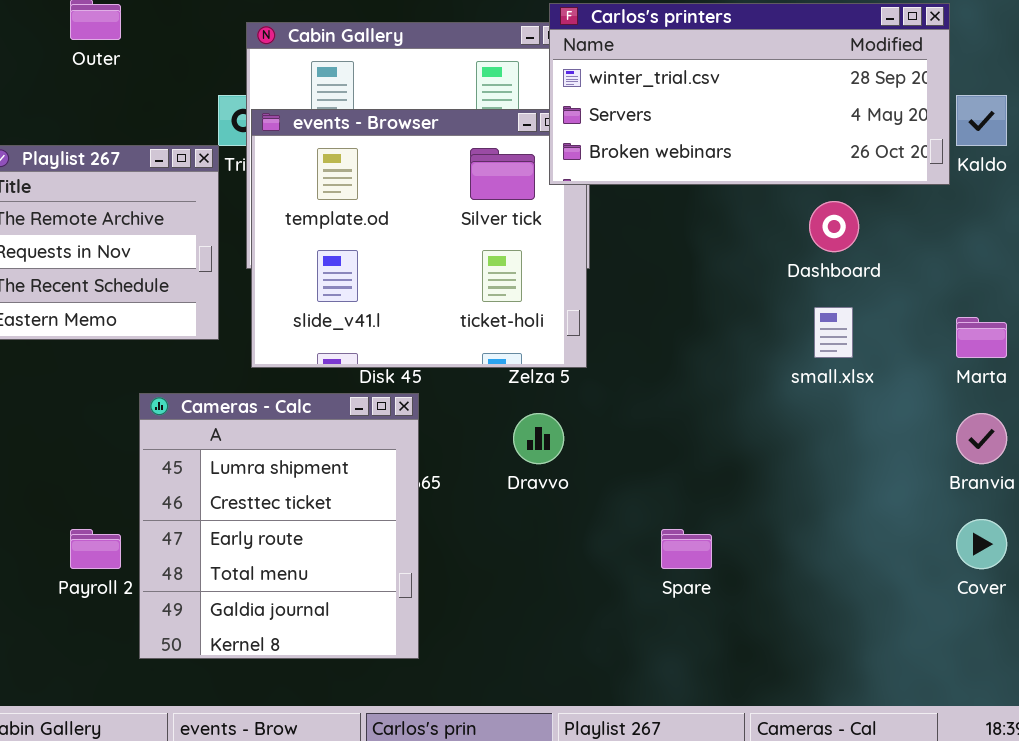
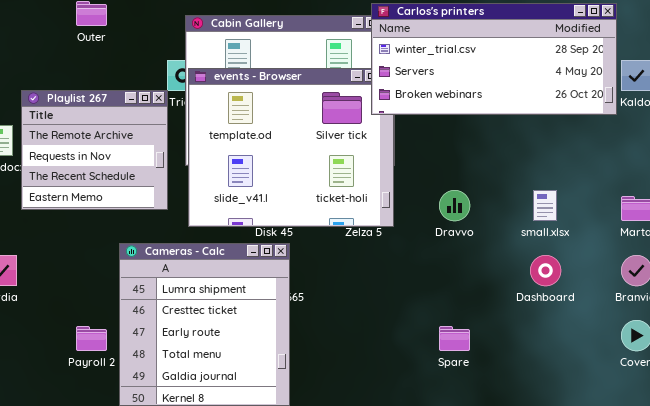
Dashboard: [809,201,859,252] -> [530,255,561,286], moved
Dravvo: [513,413,564,464] -> [439,190,470,221], moved

